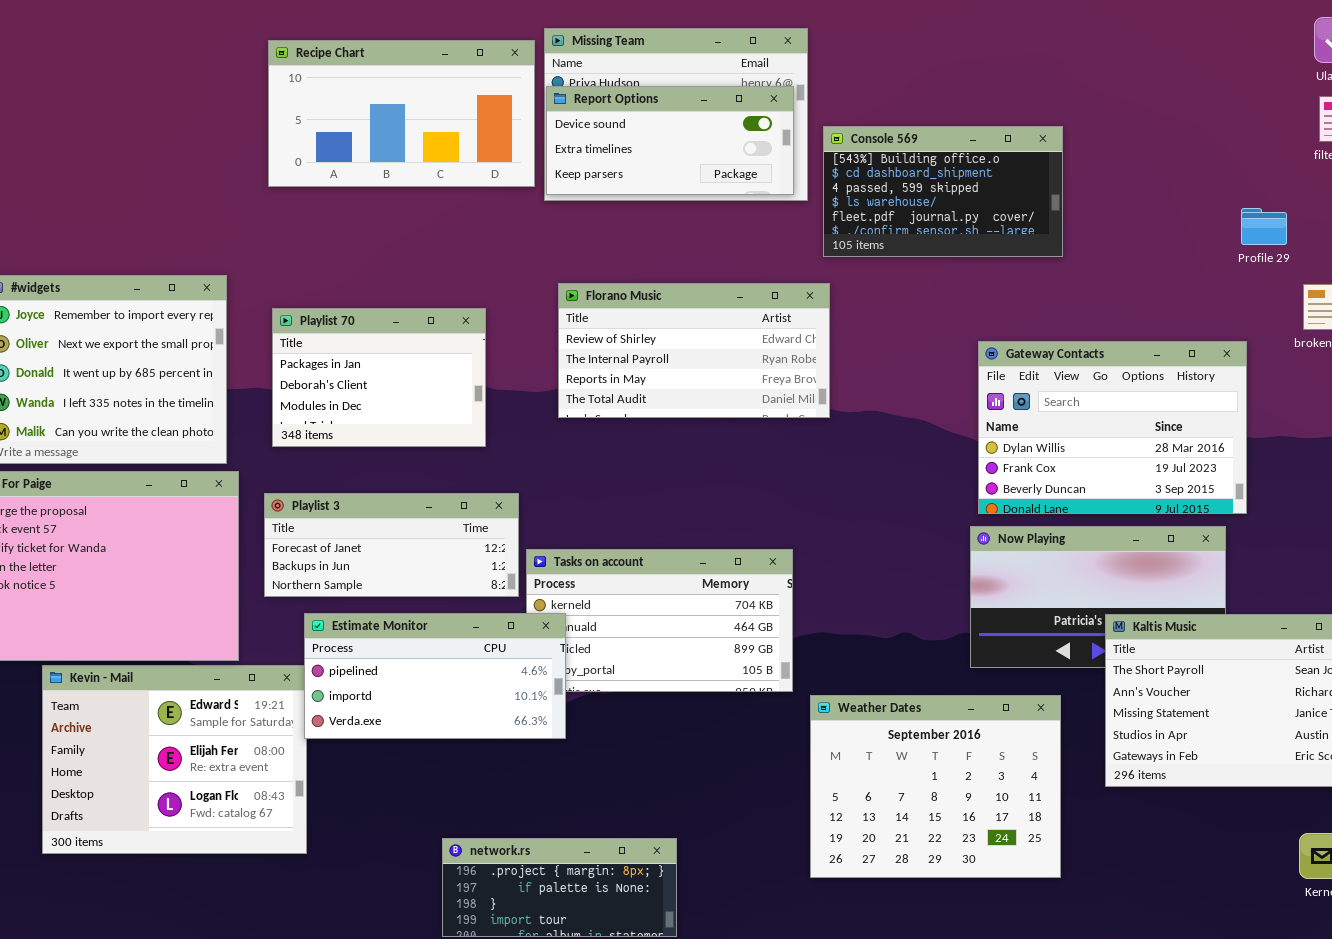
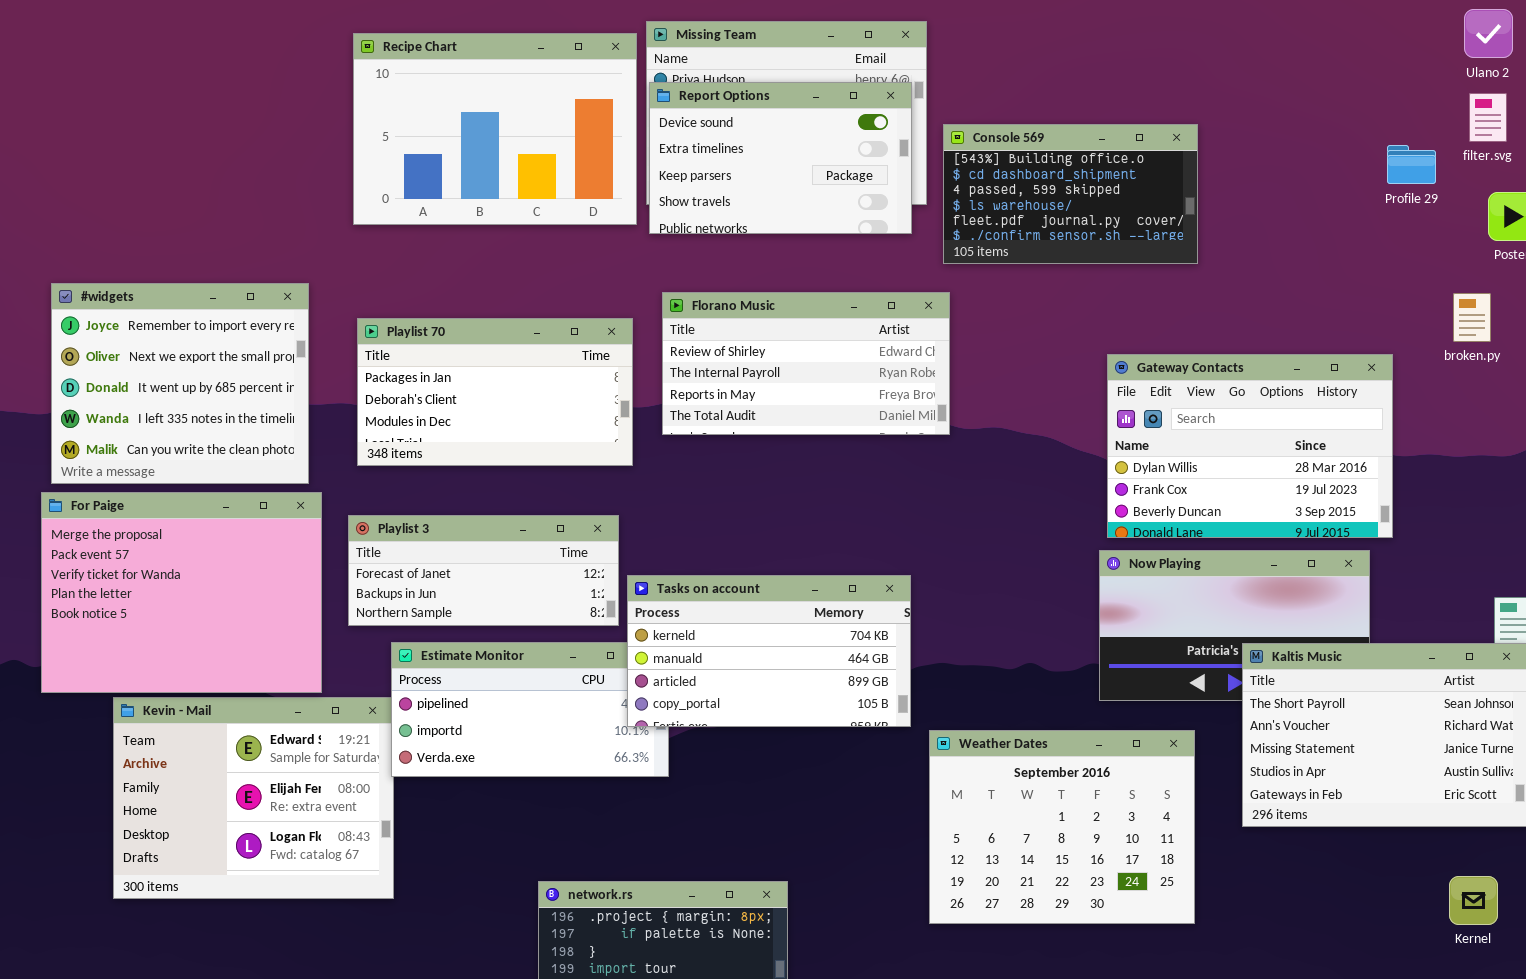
Recipe Chart: [268,40,535,187] -> [353,33,637,225], resized
Report Options: [546,86,794,195] -> [649,82,912,234], resized
Profile 29: [1241,208,1287,245] -> [1387,145,1436,184], moved
Playlist 70: [272,308,486,447] -> [357,318,633,466], resized
Tasks on account: [526,549,793,692] -> [627,575,911,727], raised

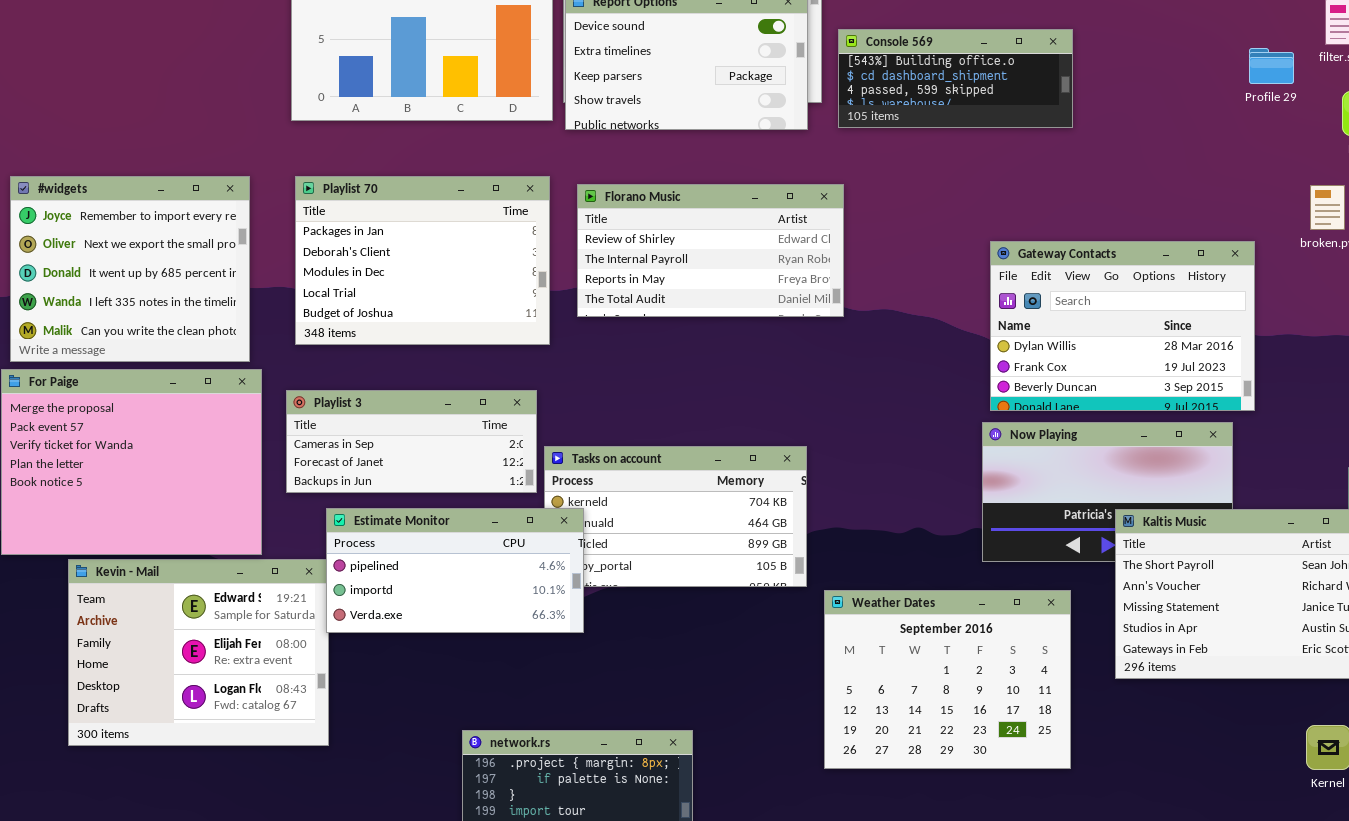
Console 569: [943,124,1198,264] -> [838,29,1073,128], resized
Playlist 70: [357,318,633,466] -> [295,176,550,345], resized
Playlist 3: [348,515,619,626] -> [286,390,537,493], scrolled up 1 row
Estimate Monitor: [391,642,669,777] -> [326,508,584,633], raised

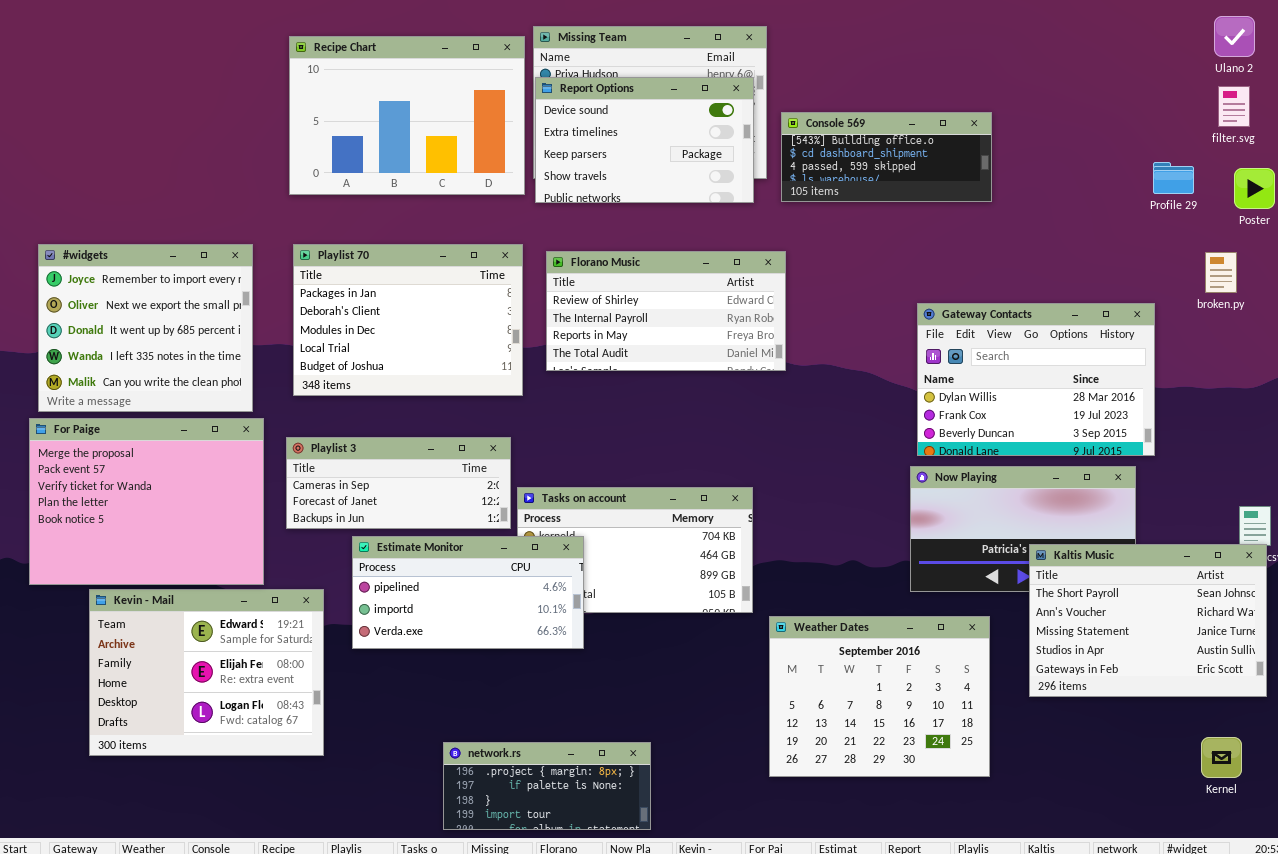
Profile 29: [1249,48,1294,84] -> [1153,162,1194,194], moved
Estimate Monitor: [326,508,584,633] -> [352,536,584,649], moved

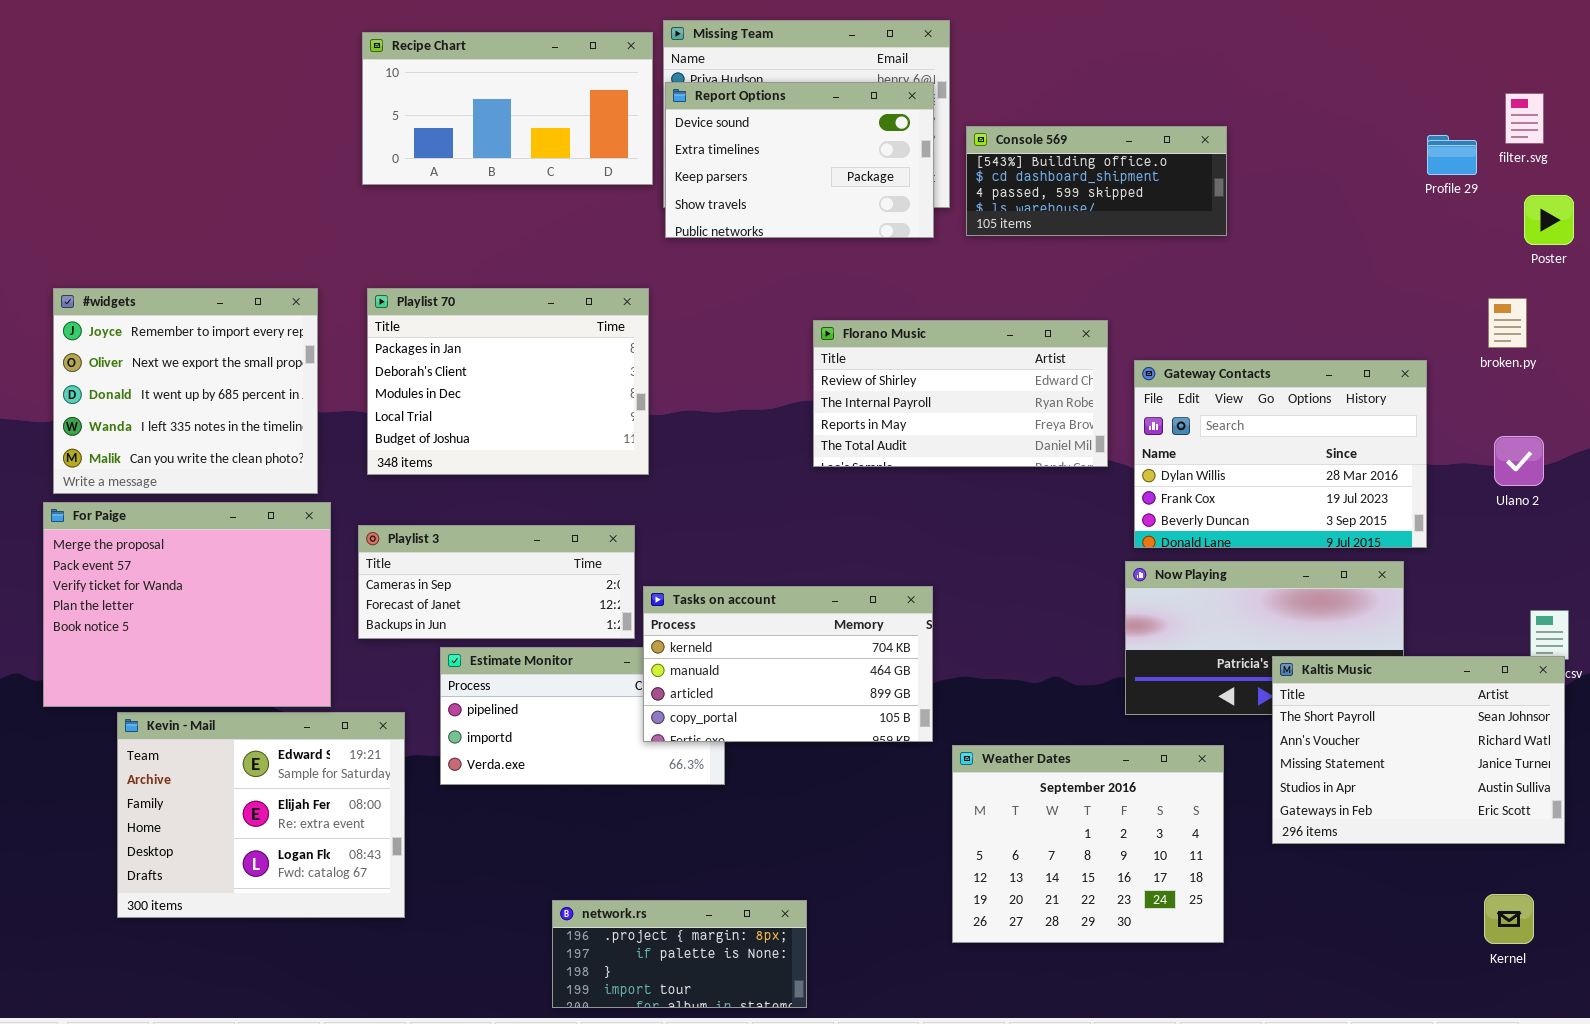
Ulano 2: [1214,16,1255,57] -> [1494,436,1544,486], moved
Recipe Chart: [289,36,525,195] -> [362,32,653,185], resized
Profile 29: [1153,162,1194,194] -> [1427,135,1477,175], moved
Florano Music: [546,251,786,371] -> [813,320,1108,467], moved
Tasks on account: [517,487,753,613] -> [643,586,933,742], raised

